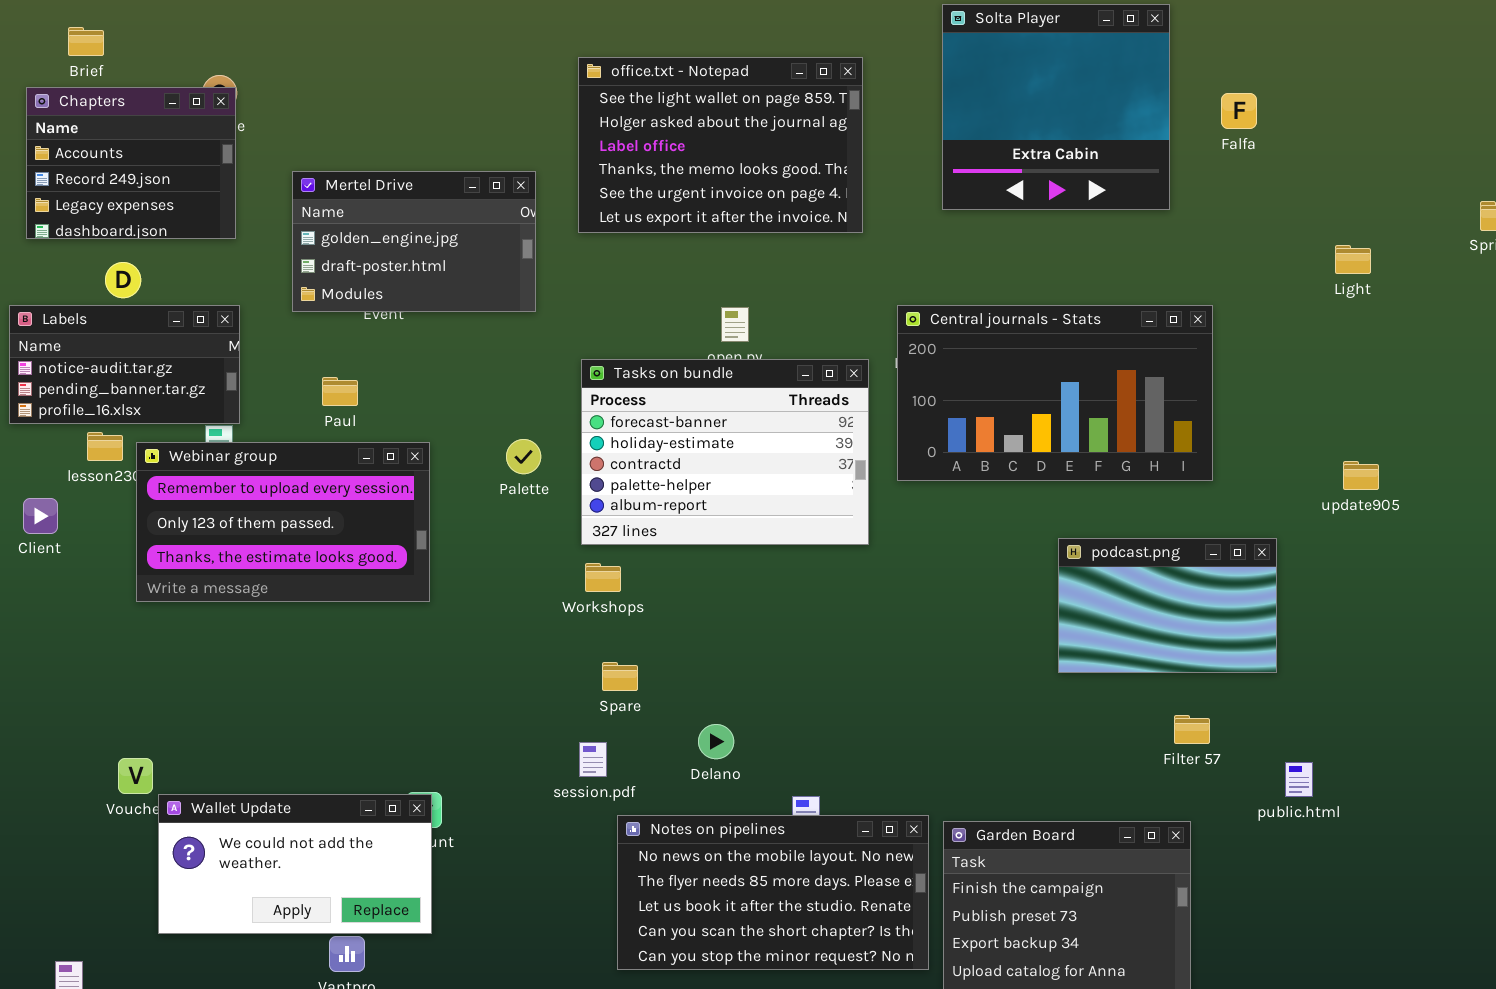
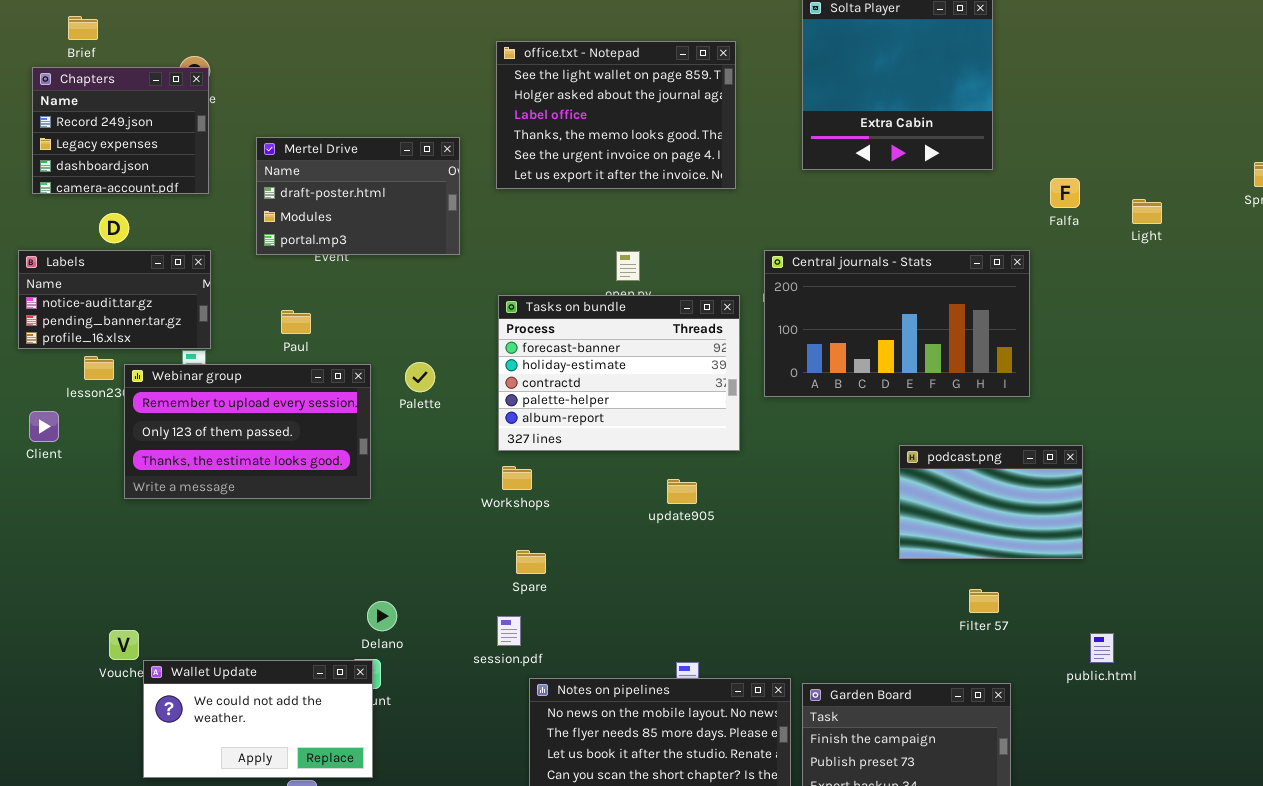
Chapters: [26,87,236,239] -> [32,67,209,194], scrolled down 1 row
Falfa: [1221,93,1257,129] -> [1050,178,1080,208], moved
Mertel Drive: [292,171,536,312] -> [256,137,460,255], scrolled down 1 row
Palette: [506,439,541,474] -> [405,362,435,392], moved
update905: [1343,461,1379,490] -> [667,479,697,504], moved
Filter 57: [1174,715,1210,744] -> [969,589,999,613], moved
Delano: [698,724,734,759] -> [367,601,397,631], moved

